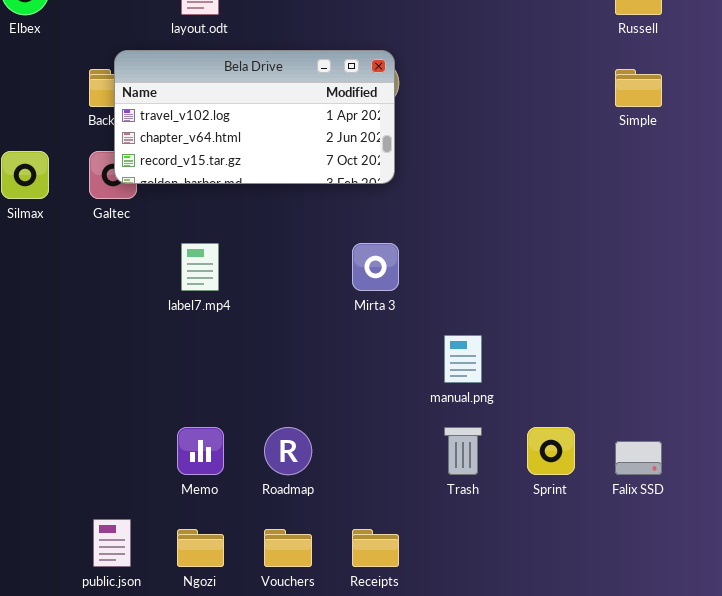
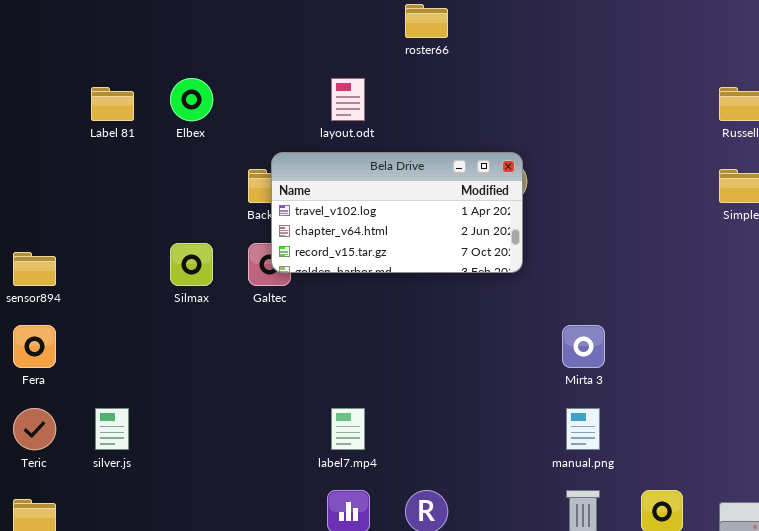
label7.mp4: [181,243,219,291] -> [331,408,365,450], moved
Mirta 3: [352,243,399,291] -> [562,325,605,368], moved

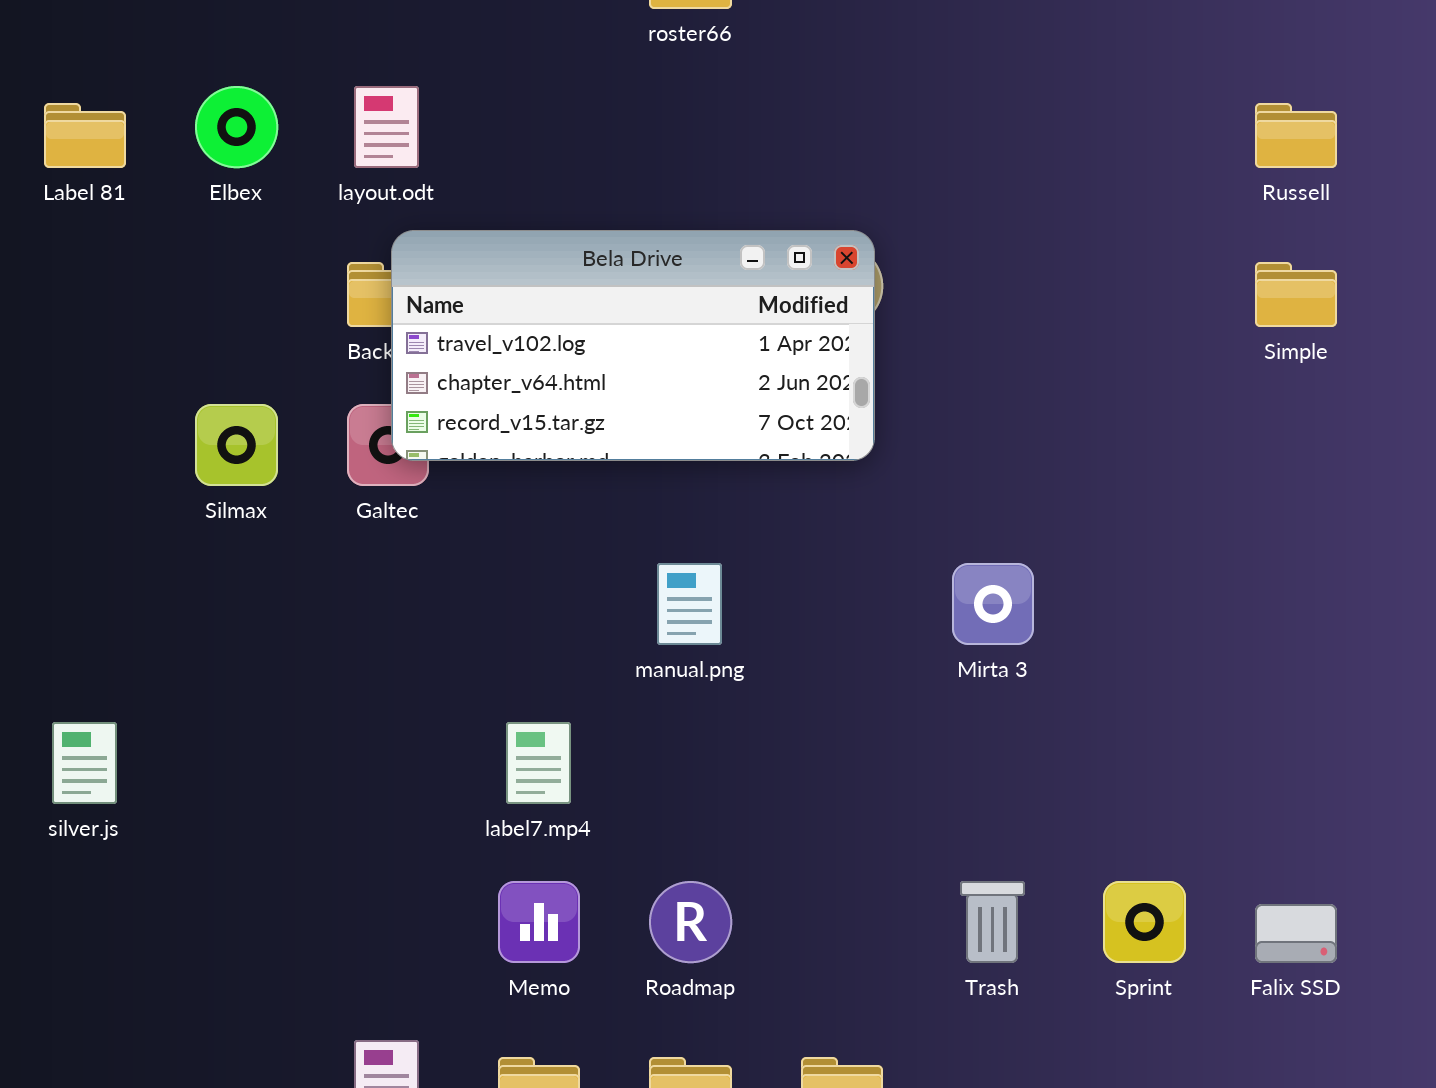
layout.odt: [331,78,365,121] -> [354,86,419,168], moved
manual.png: [566,408,600,450] -> [657,563,722,645], moved

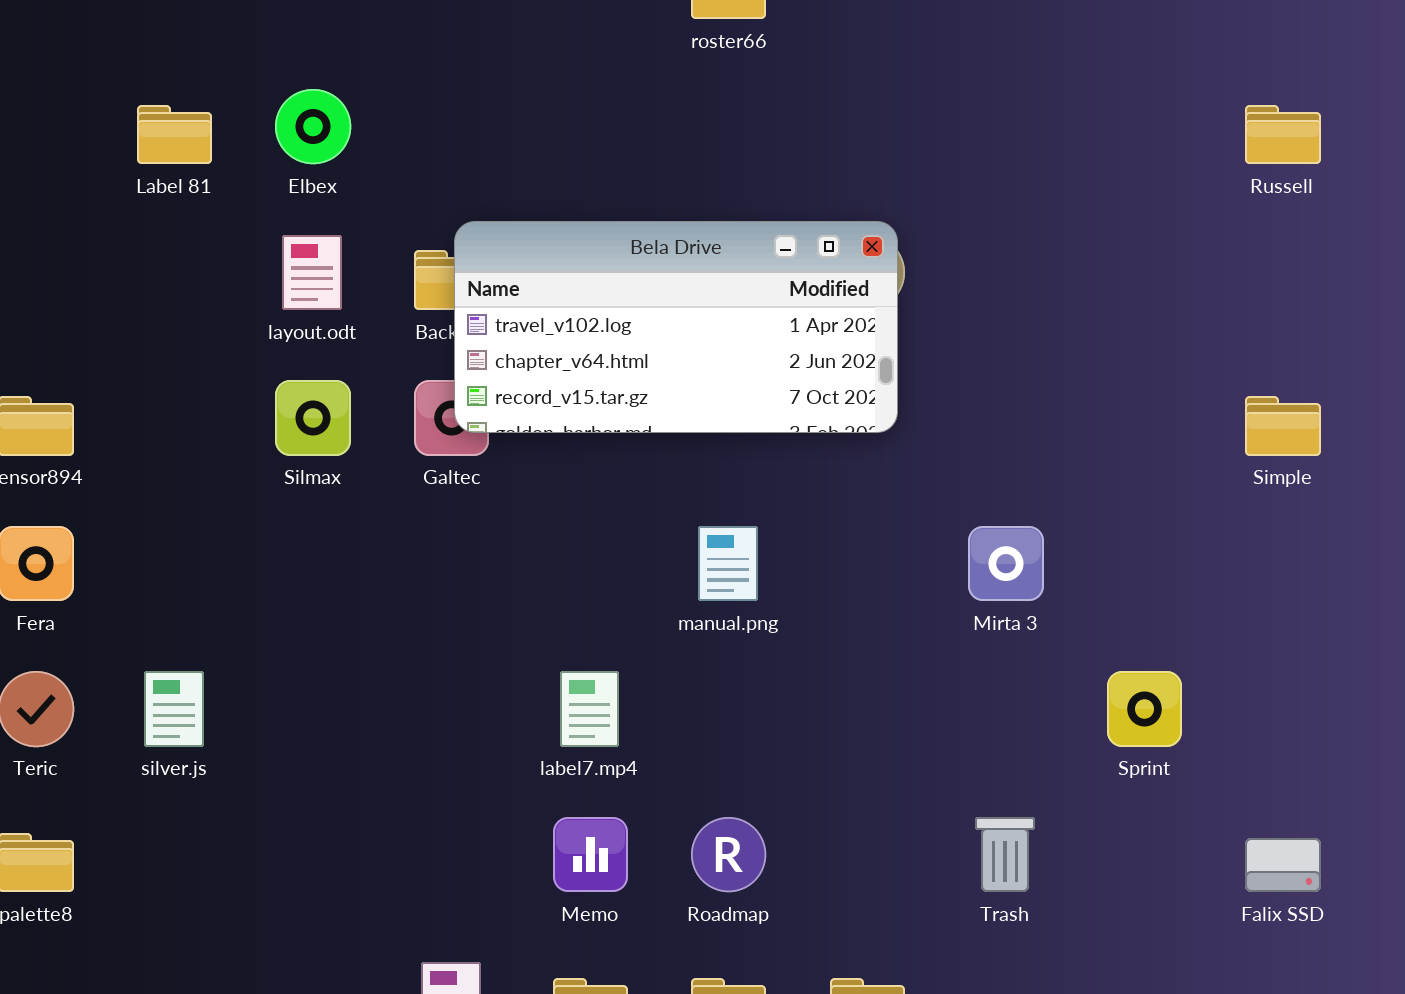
layout.odt: [354,86,419,168] -> [282,235,342,310], moved
Simple: [1255,262,1337,327] -> [1245,396,1321,456], moved
Sprint: [1103,881,1186,963] -> [1107,671,1182,747], moved

